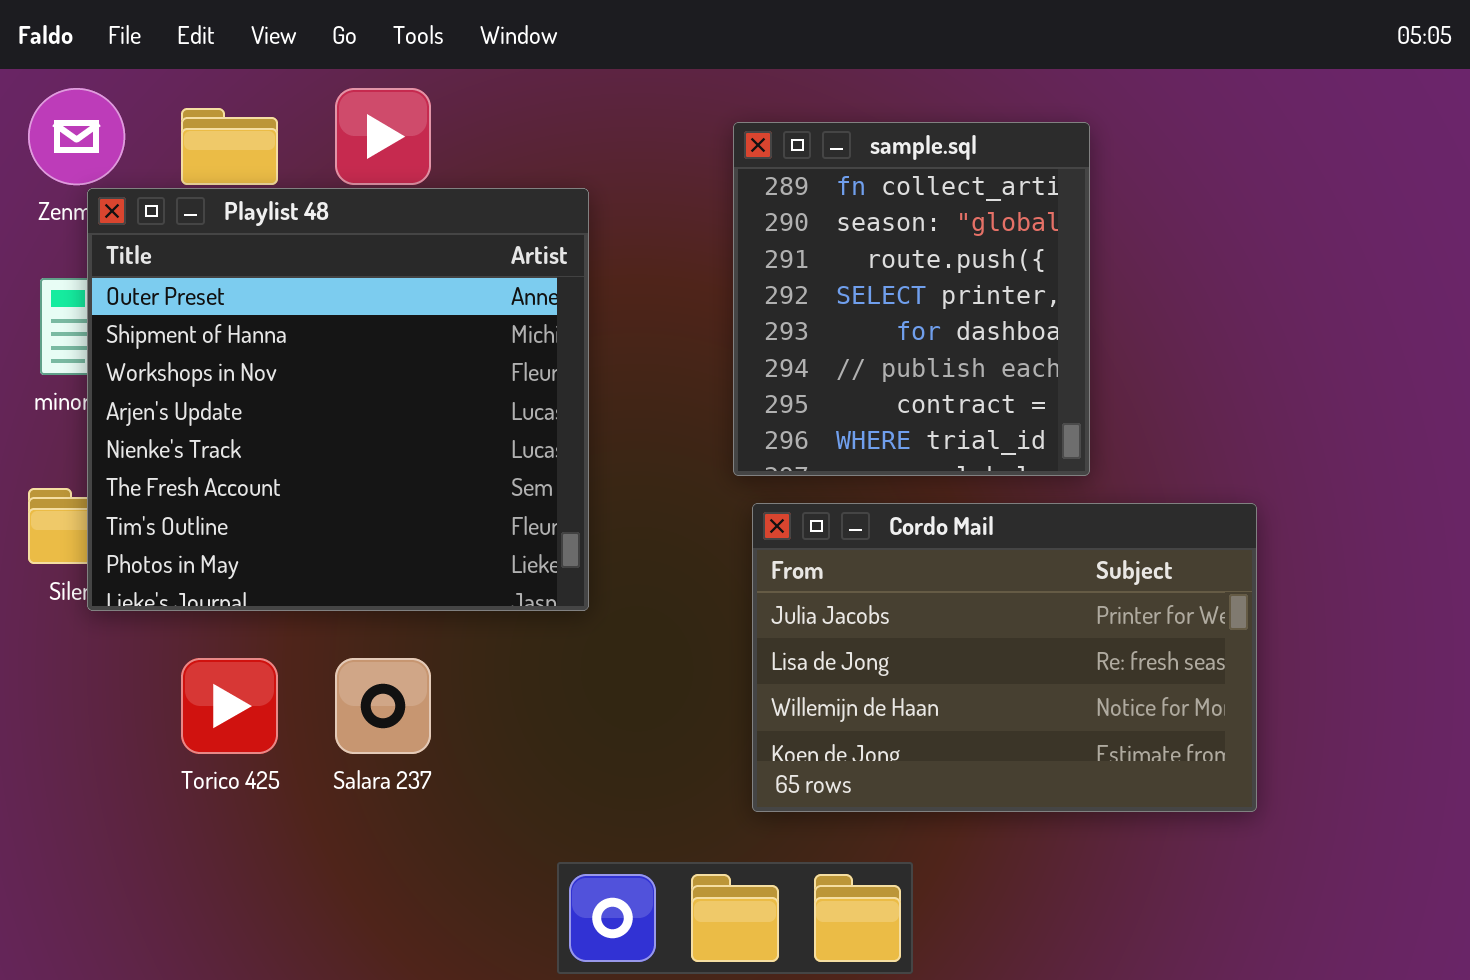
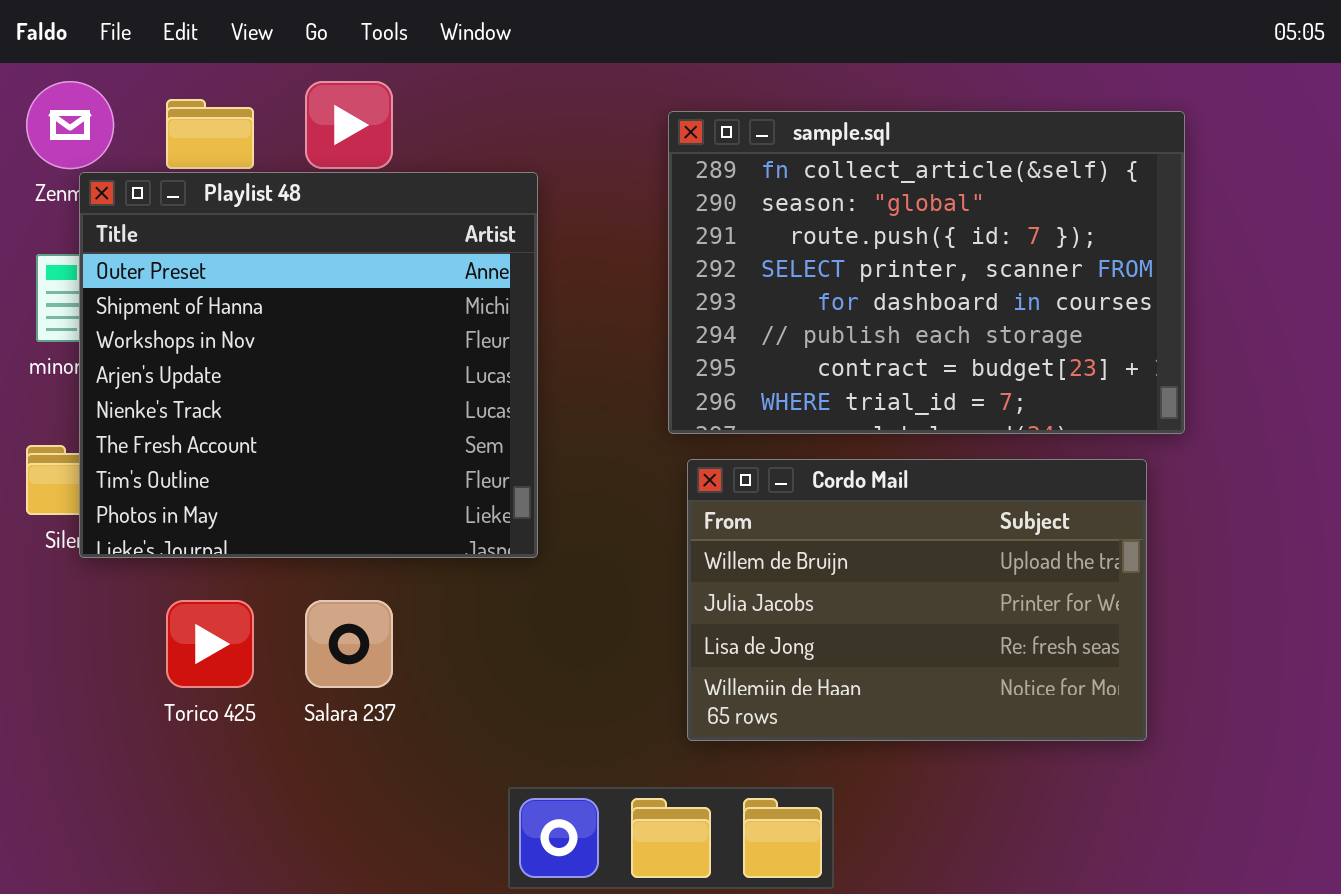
sample.sql: [733,122,1090,476] -> [668,111,1185,434], resized
Cordo Mail: [752,503,1257,812] -> [687,459,1147,741], scrolled up 1 row

